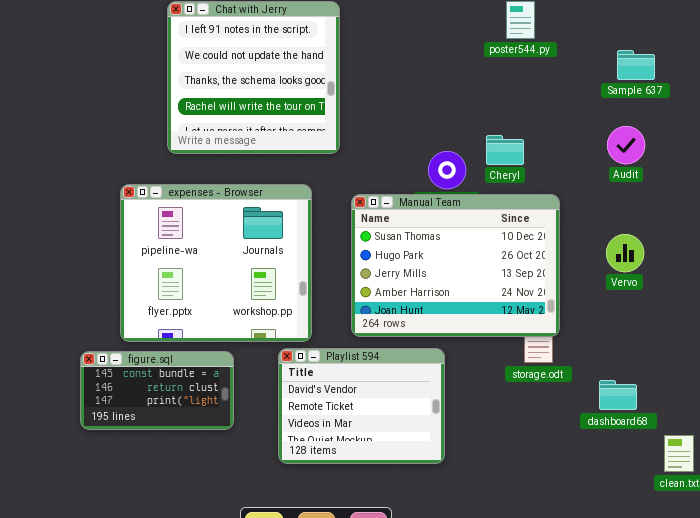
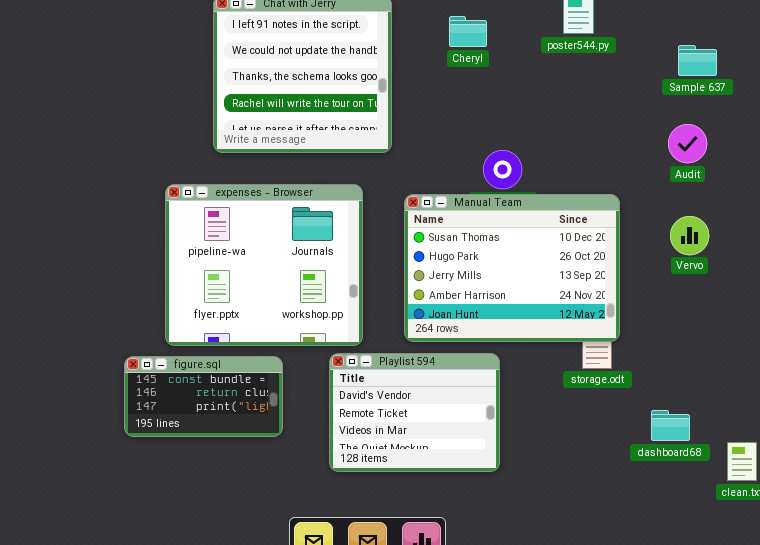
Cheryl: [486,135,524,165] -> [449,16,487,47], moved
Vervo: [606,234,644,272] -> [670,216,709,255], moved
dashboard68: [599,380,637,410] -> [651,410,690,441], moved

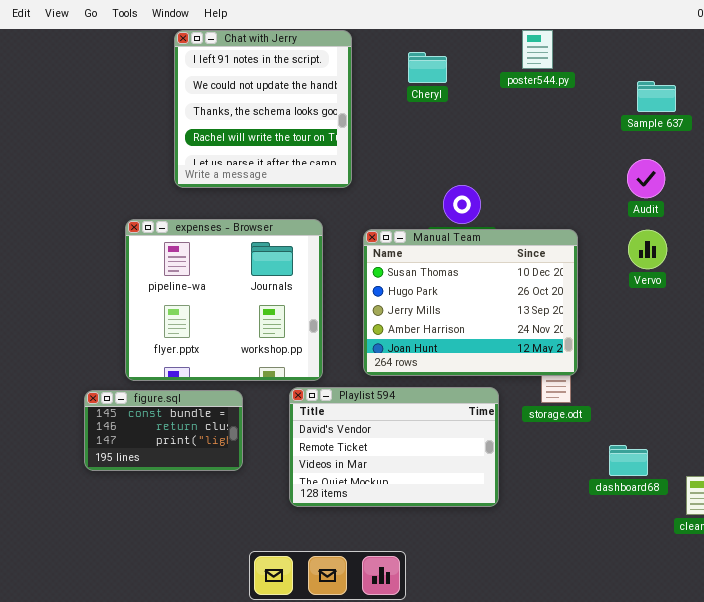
Vervo: [670,216,709,255] -> [628,230,667,269], moved
Playlist 594: [329,353,500,472] -> [289,387,499,507], resized

